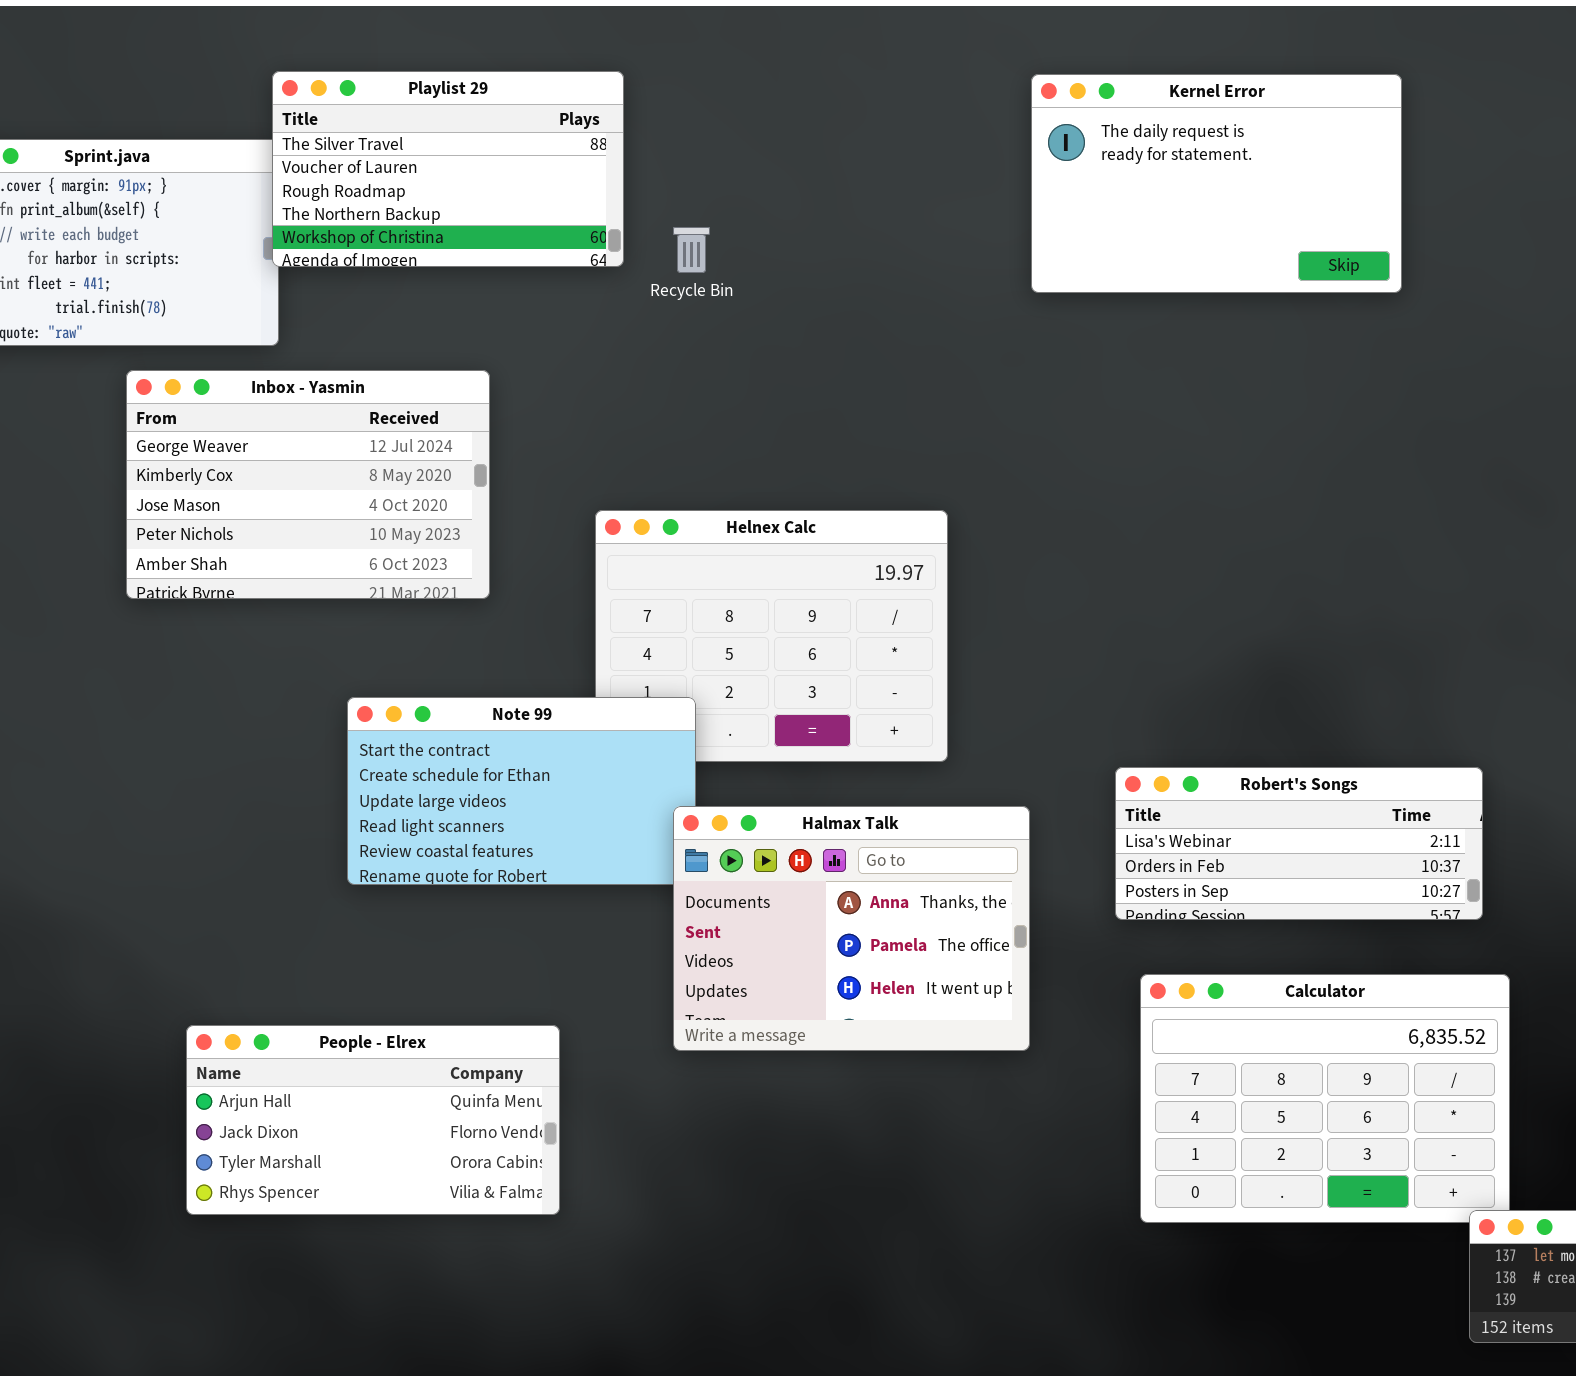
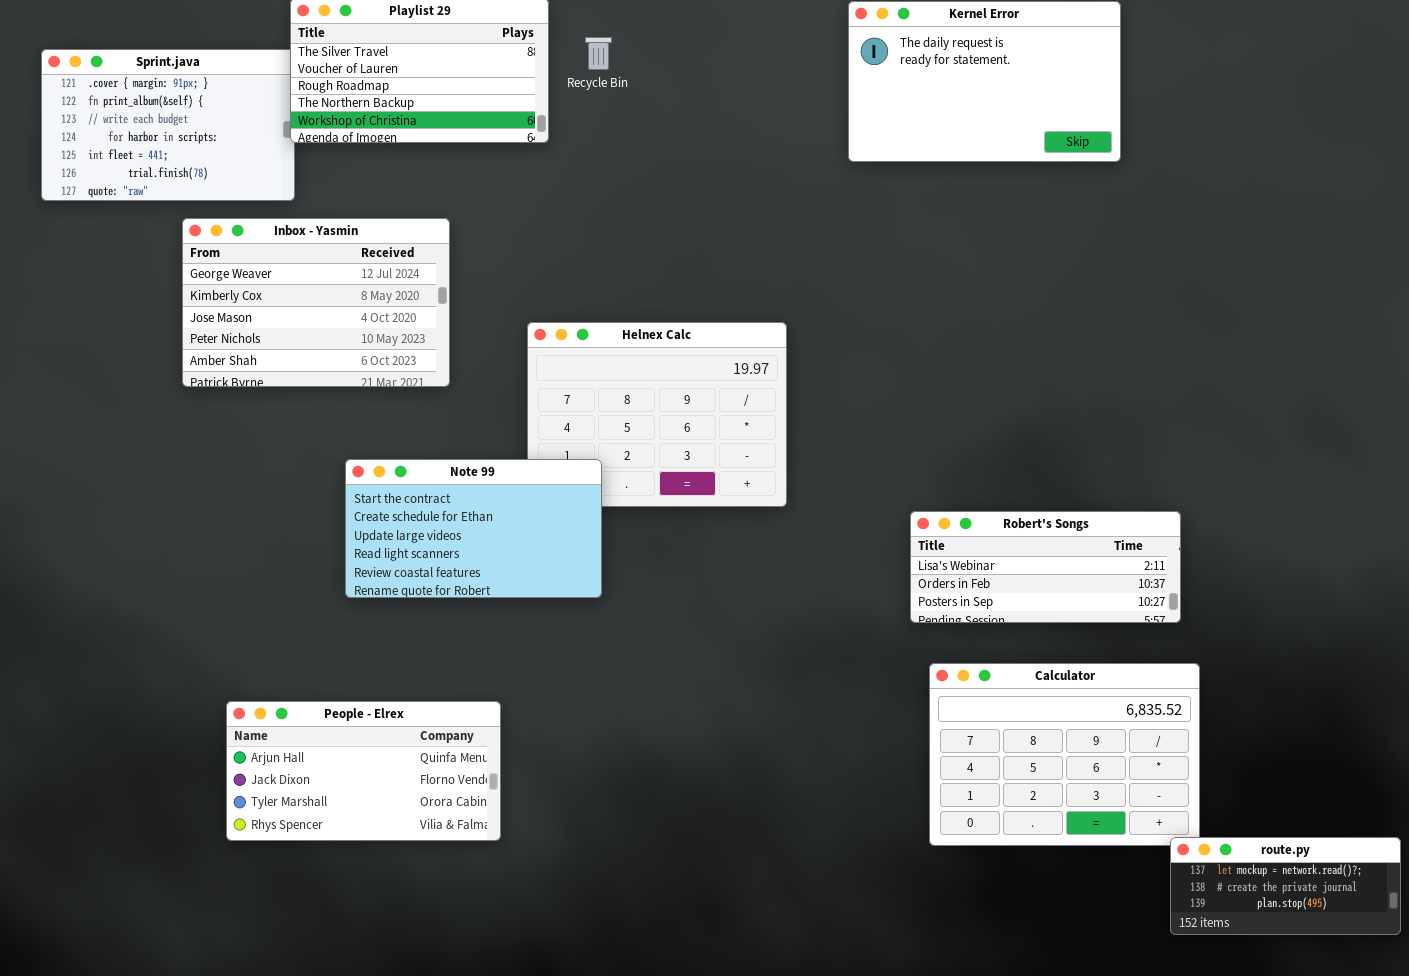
Recycle Bin: [673,227,710,273] -> [585,37,612,70], moved
Halmax Talk: [673,806,1030,1051] -> none, closed

